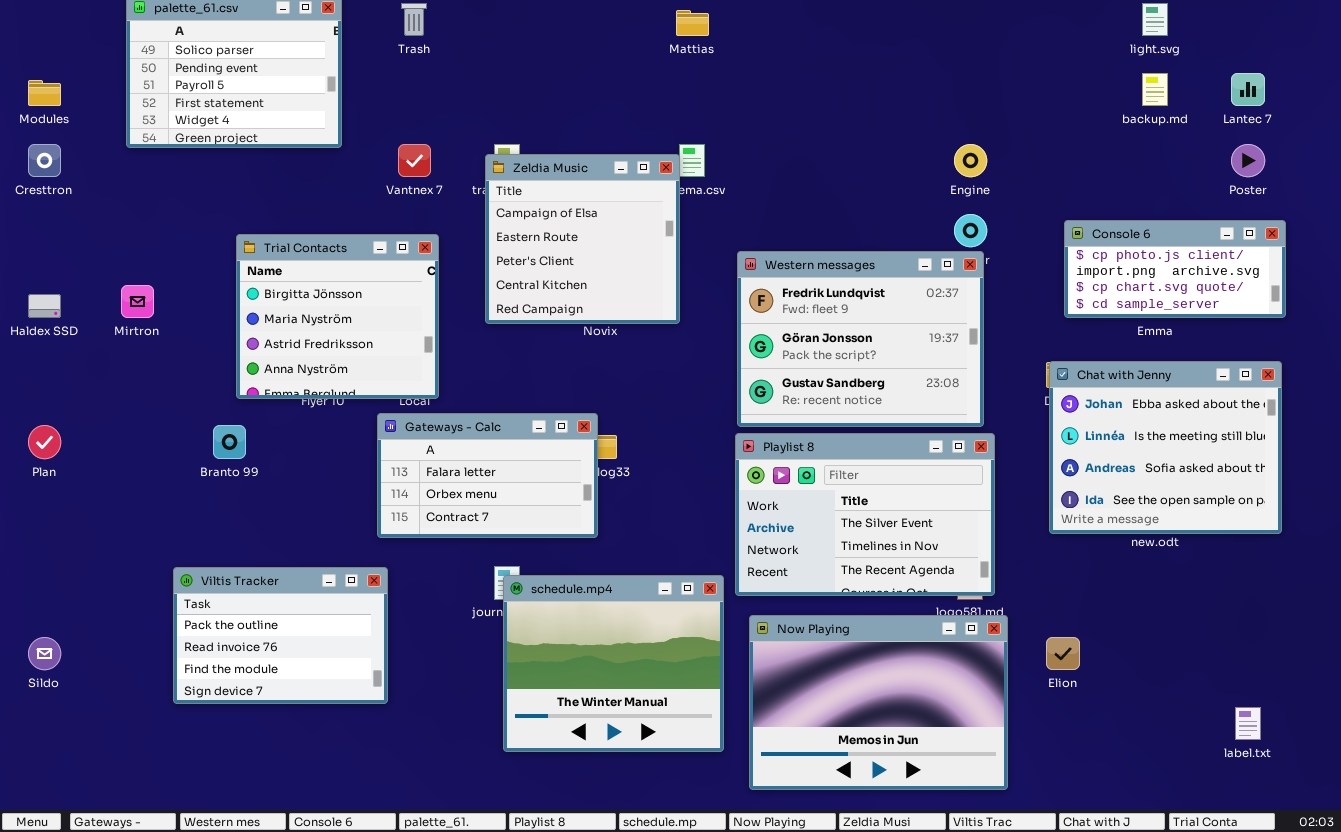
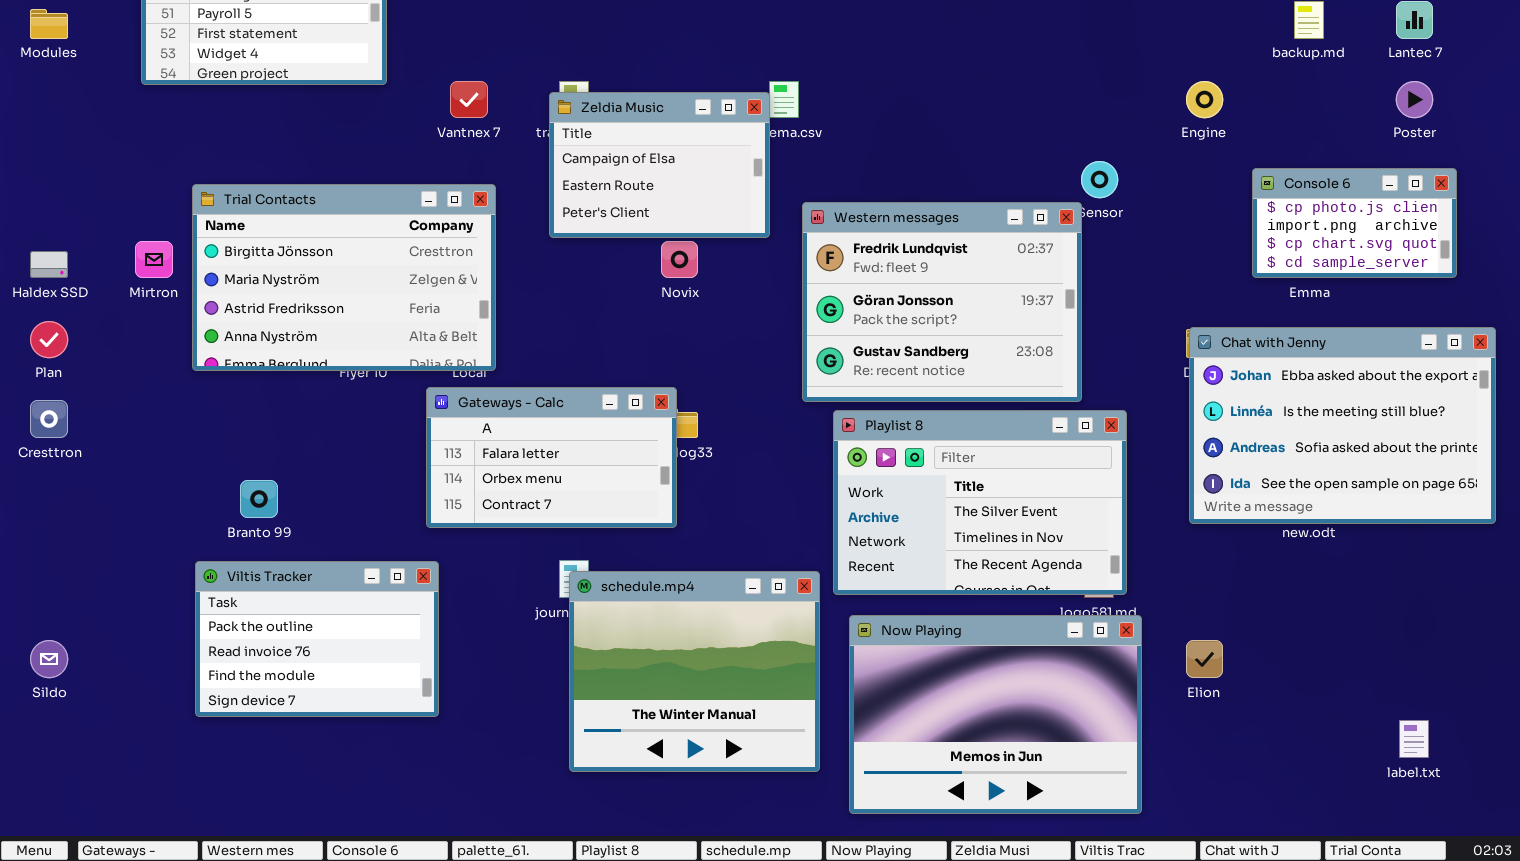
Cresttron: [28,144,61,177] -> [30,400,68,438], moved
Engine: [954,144,987,177] -> [1186,81,1223,118], moved
Zeldia Music: [485,154,680,324] -> [549,92,770,238], resized
Console 6: [1064,220,1286,318] -> [1252,168,1457,278], resized
Trial Contacts: [236,234,439,399] -> [192,184,496,371], resized
Western messages: [737,251,984,427] -> [802,202,1082,402], moved
Chat with Jenny: [1049,361,1282,534] -> [1189,327,1496,524], resized
Plan: [28,425,61,459] -> [30,321,68,358], moved
Branto 99: [213,425,246,459] -> [240,480,278,518], moved

